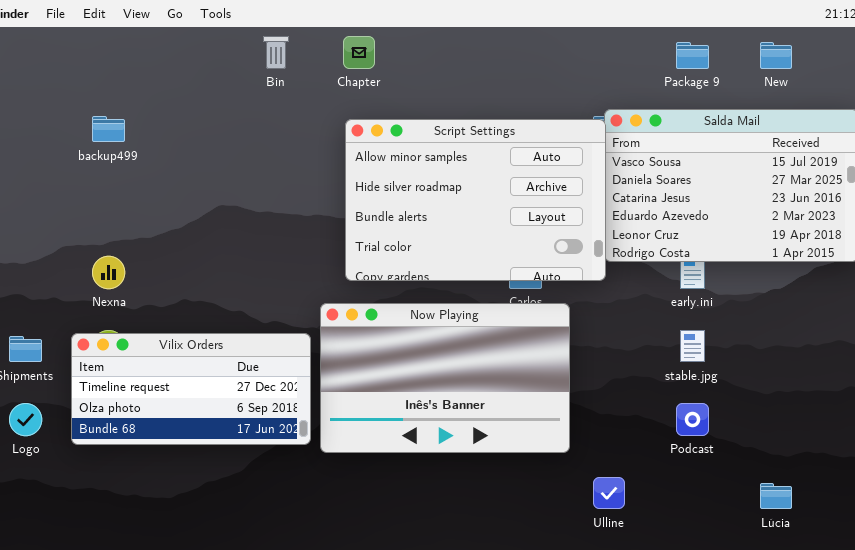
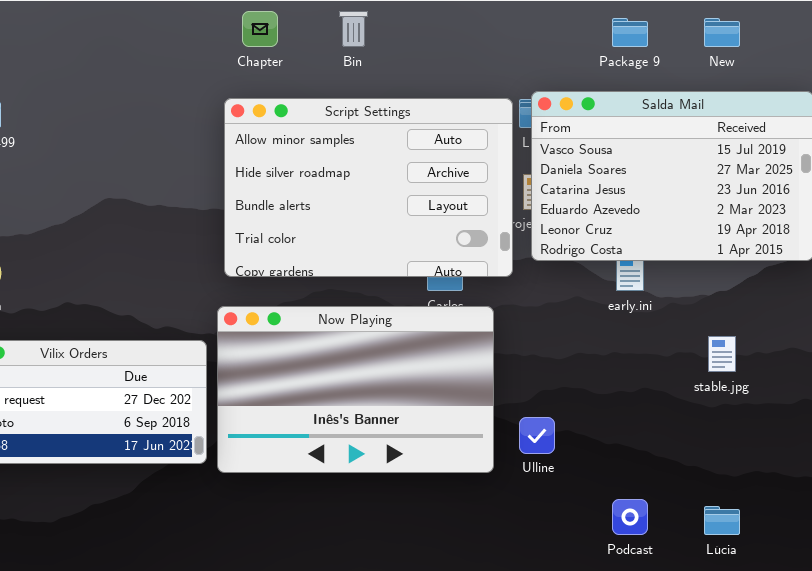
Bin: [263,36,289,69] -> [339,11,368,47], moved
Script Settings: [345,119,606,281] -> [224,98,513,277], moved
stable.jpg: [680,330,705,362] -> [708,336,736,372], moved
Podcast: [676,403,709,436] -> [612,499,648,535], moved
Ulline: [593,477,625,509] -> [519,417,555,454], moved

